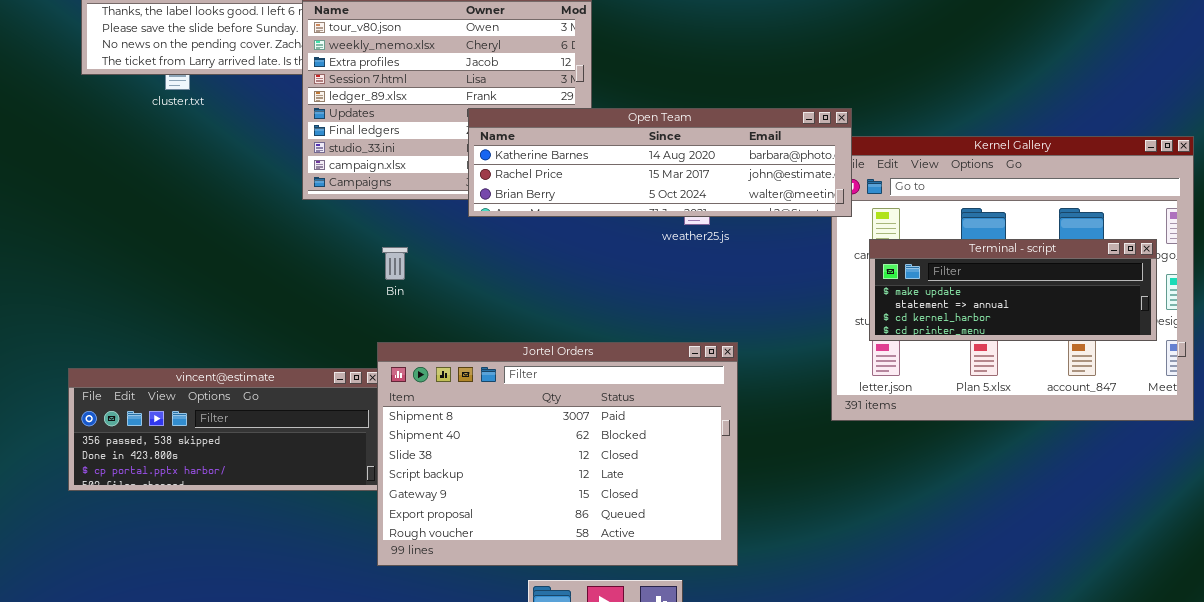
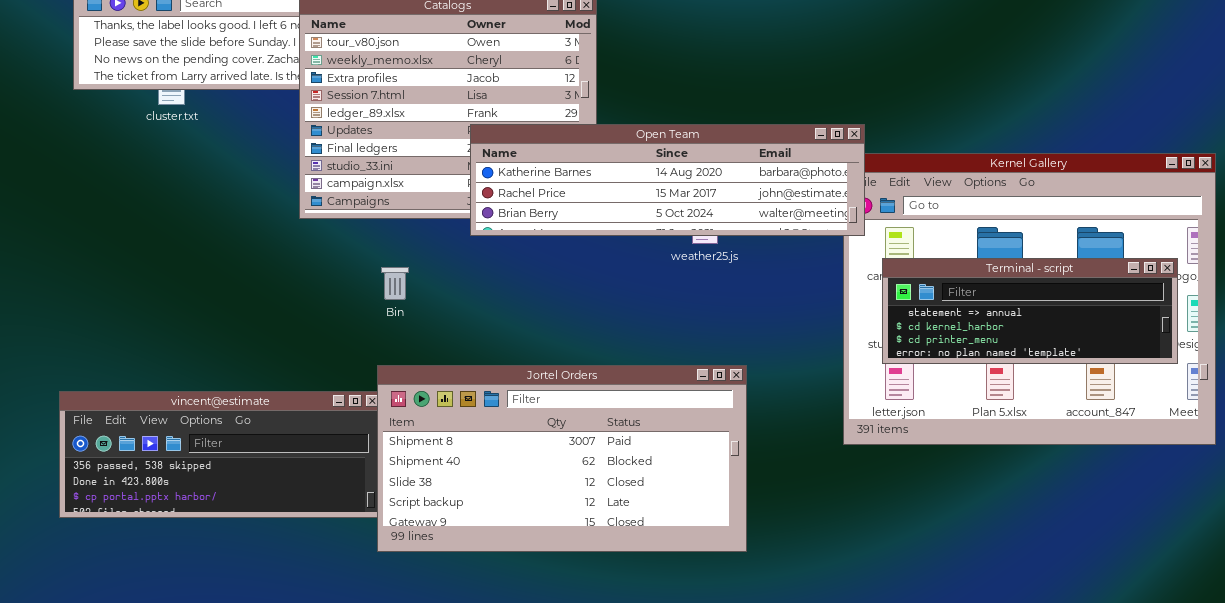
Terminal - script: [869,239,1157,341] -> [882,258,1178,364], scrolled down 1 row
Jortel Orders: [377,342,738,566] -> [377,365,747,552], resized

